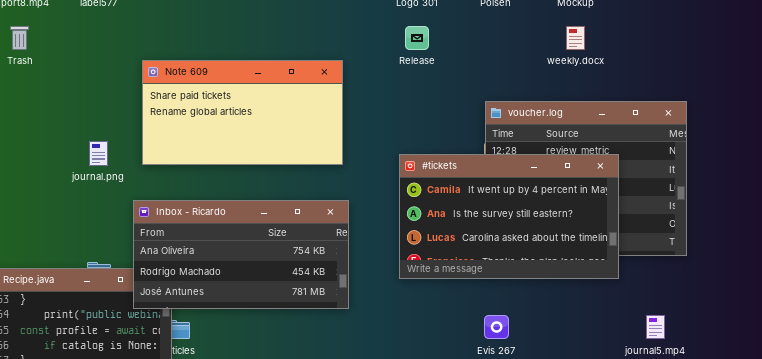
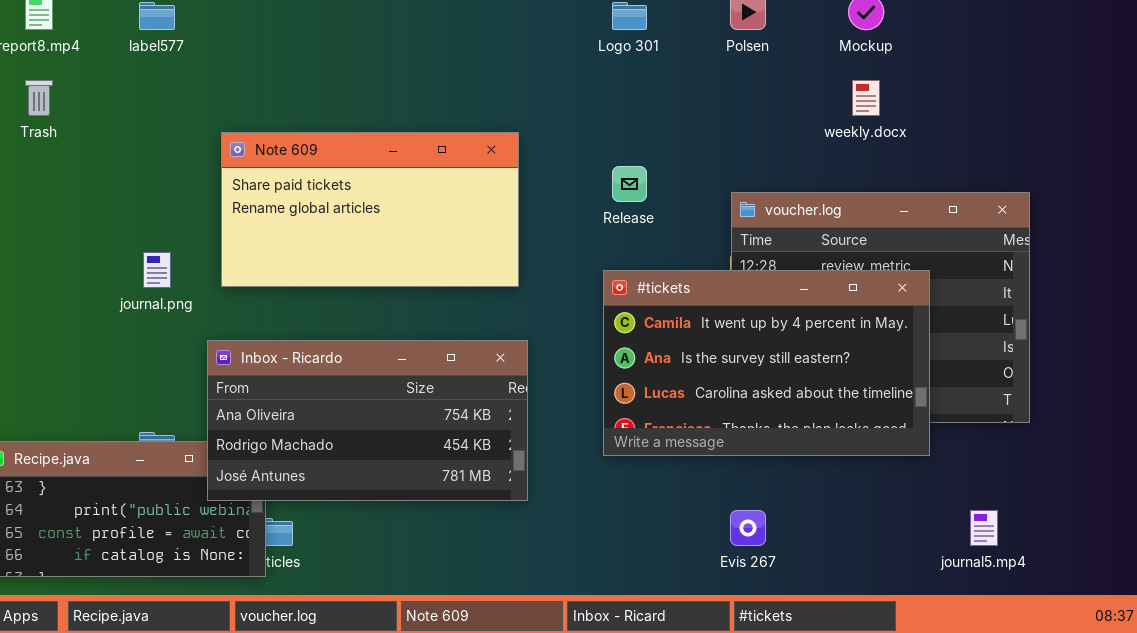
Release: [405,26,429,50] -> [612,166,647,202], moved

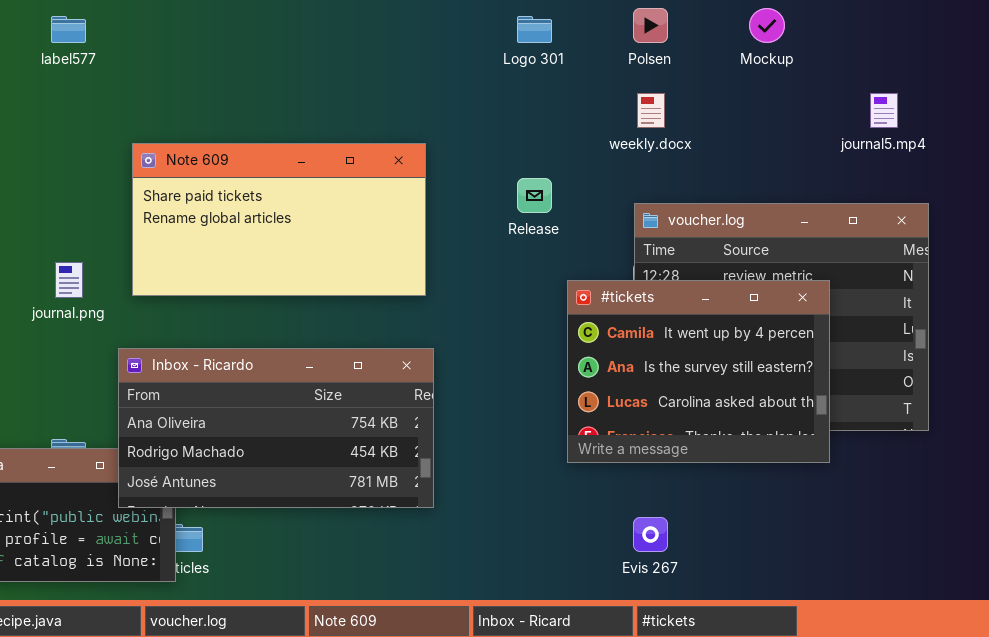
weekly.docx: [852,80,880,116] -> [637,93,665,128], moved
#tickets: [603,270,930,456] -> [567,280,830,463], resized
journal5.mp4: [970,510,998,546] -> [870,93,898,128], moved

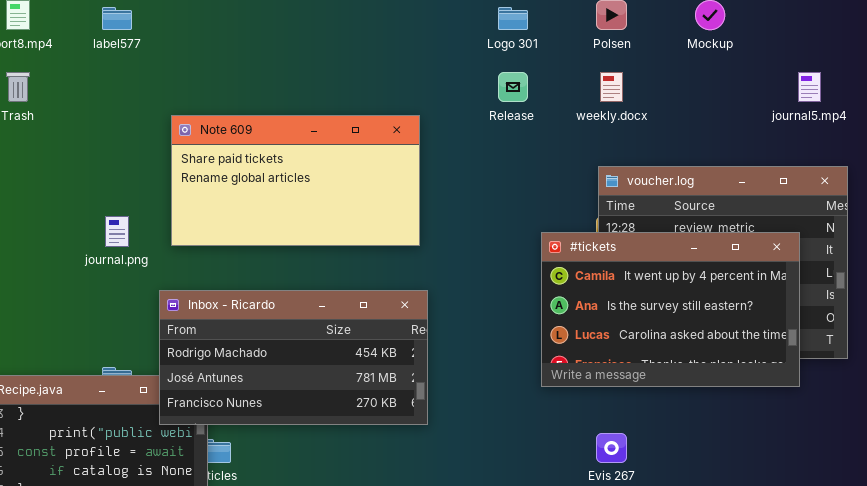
Release: [517,178,552,213] -> [498,72,528,102], moved
#tickets: [567,280,830,463] -> [541,232,800,387], resized
Inbox - Ricardo: [118,348,434,508] -> [159,290,428,425], scrolled down 1 row

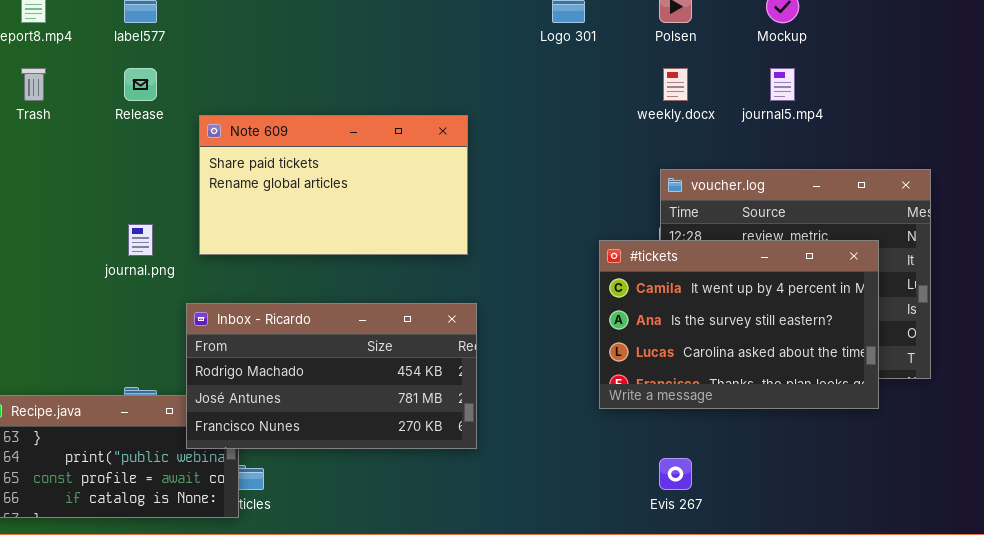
Release: [498,72,528,102] -> [124,68,157,101], moved
journal5.mp4: [798,72,821,102] -> [770,68,795,101], moved

